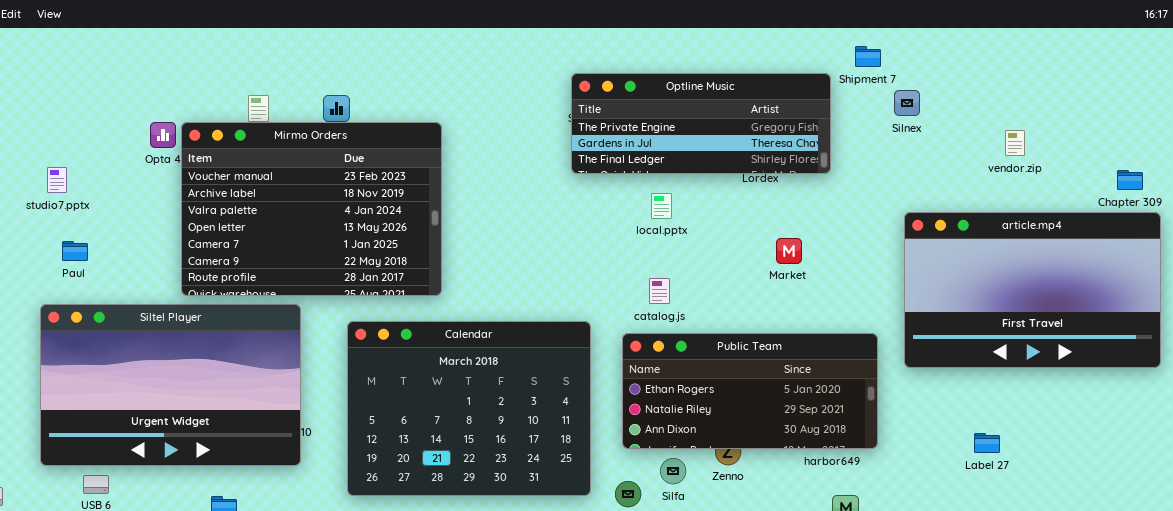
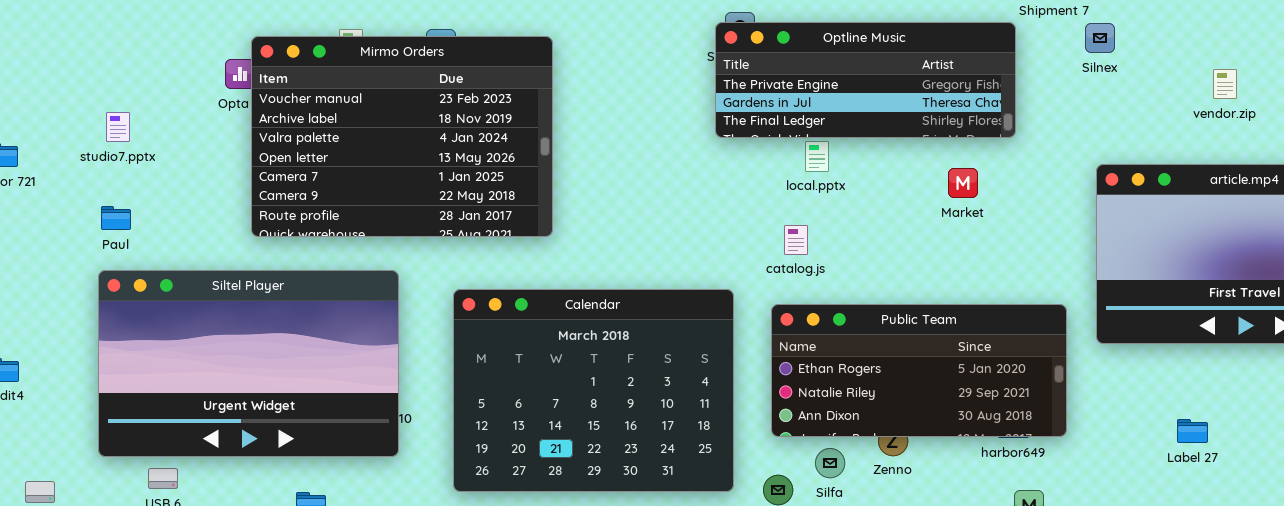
Optline Music: [571,73,831,174] -> [715,22,1016,138], moved
Mirmo Orders: [181,122,442,296] -> [251,36,553,237], moved
Market: [776,238,802,264] -> [948,168,978,198], moved
Paul: [62,241,88,261] -> [101,206,131,230], moved
catalog.js: [649,278,670,304] -> [784,225,808,255], moved

